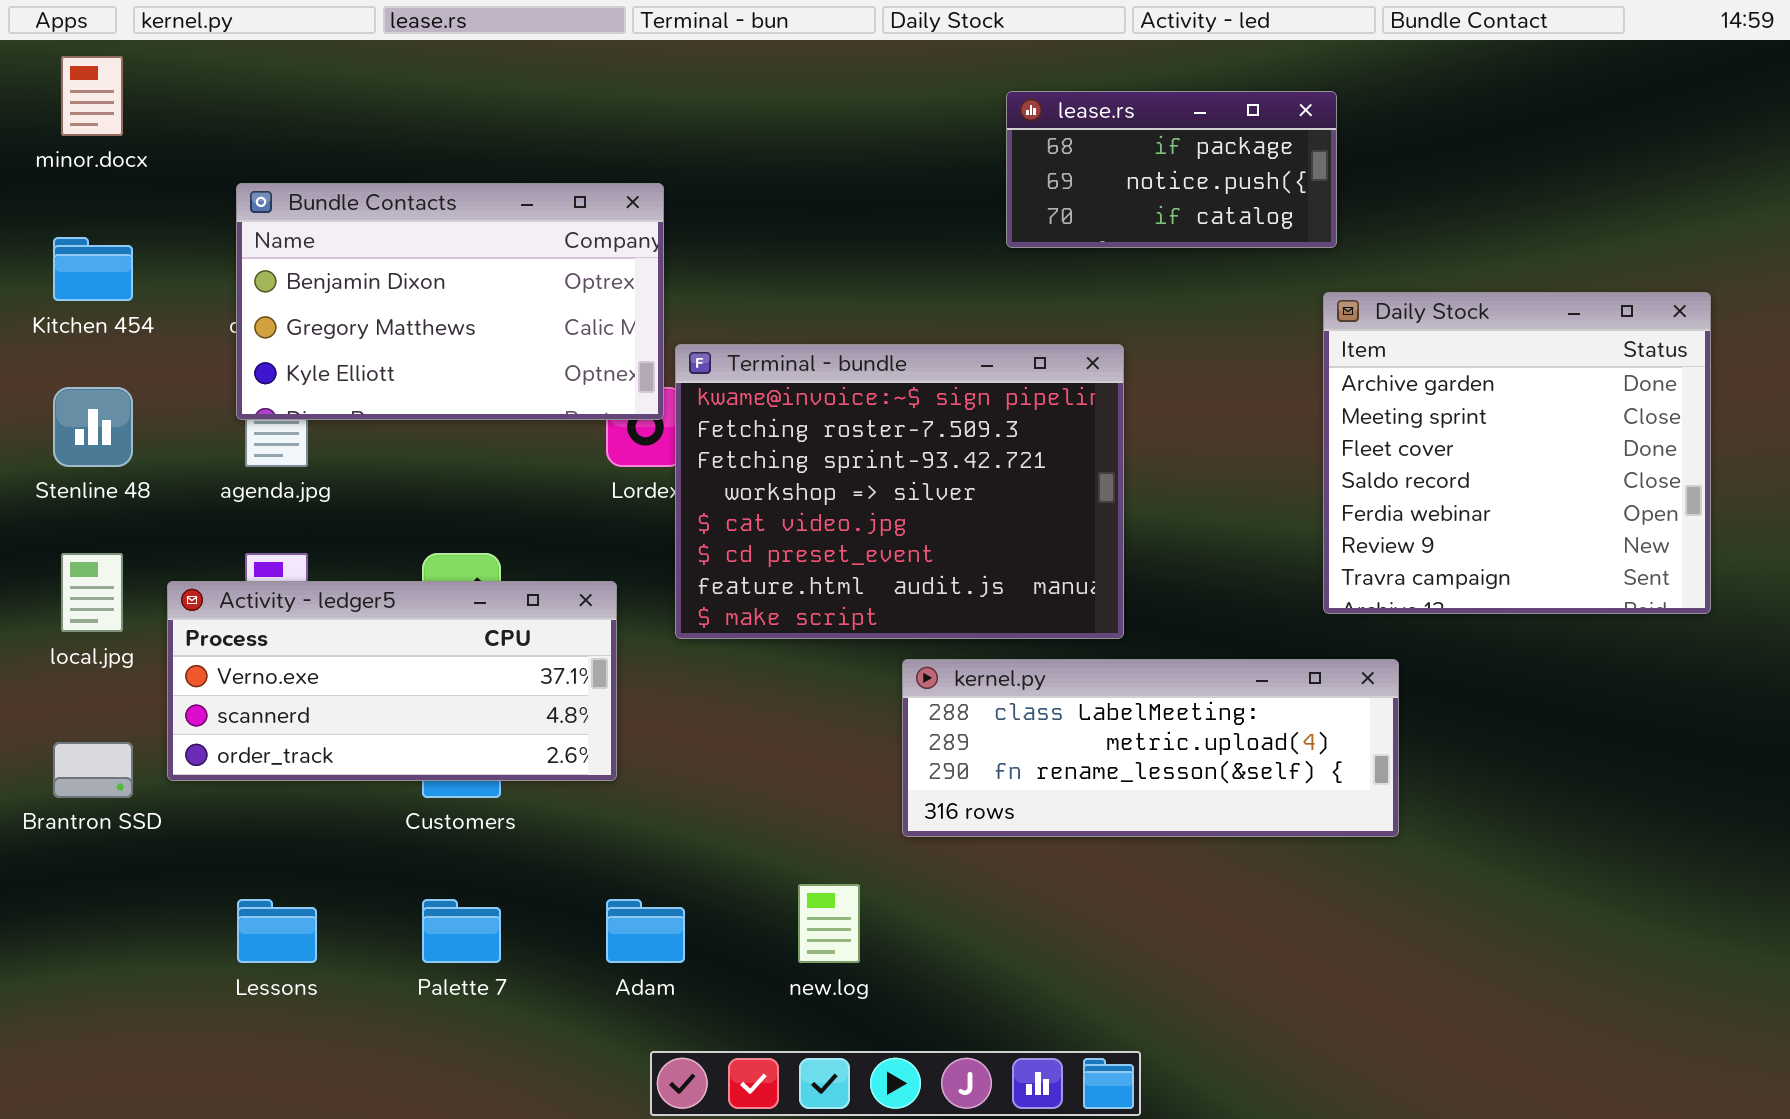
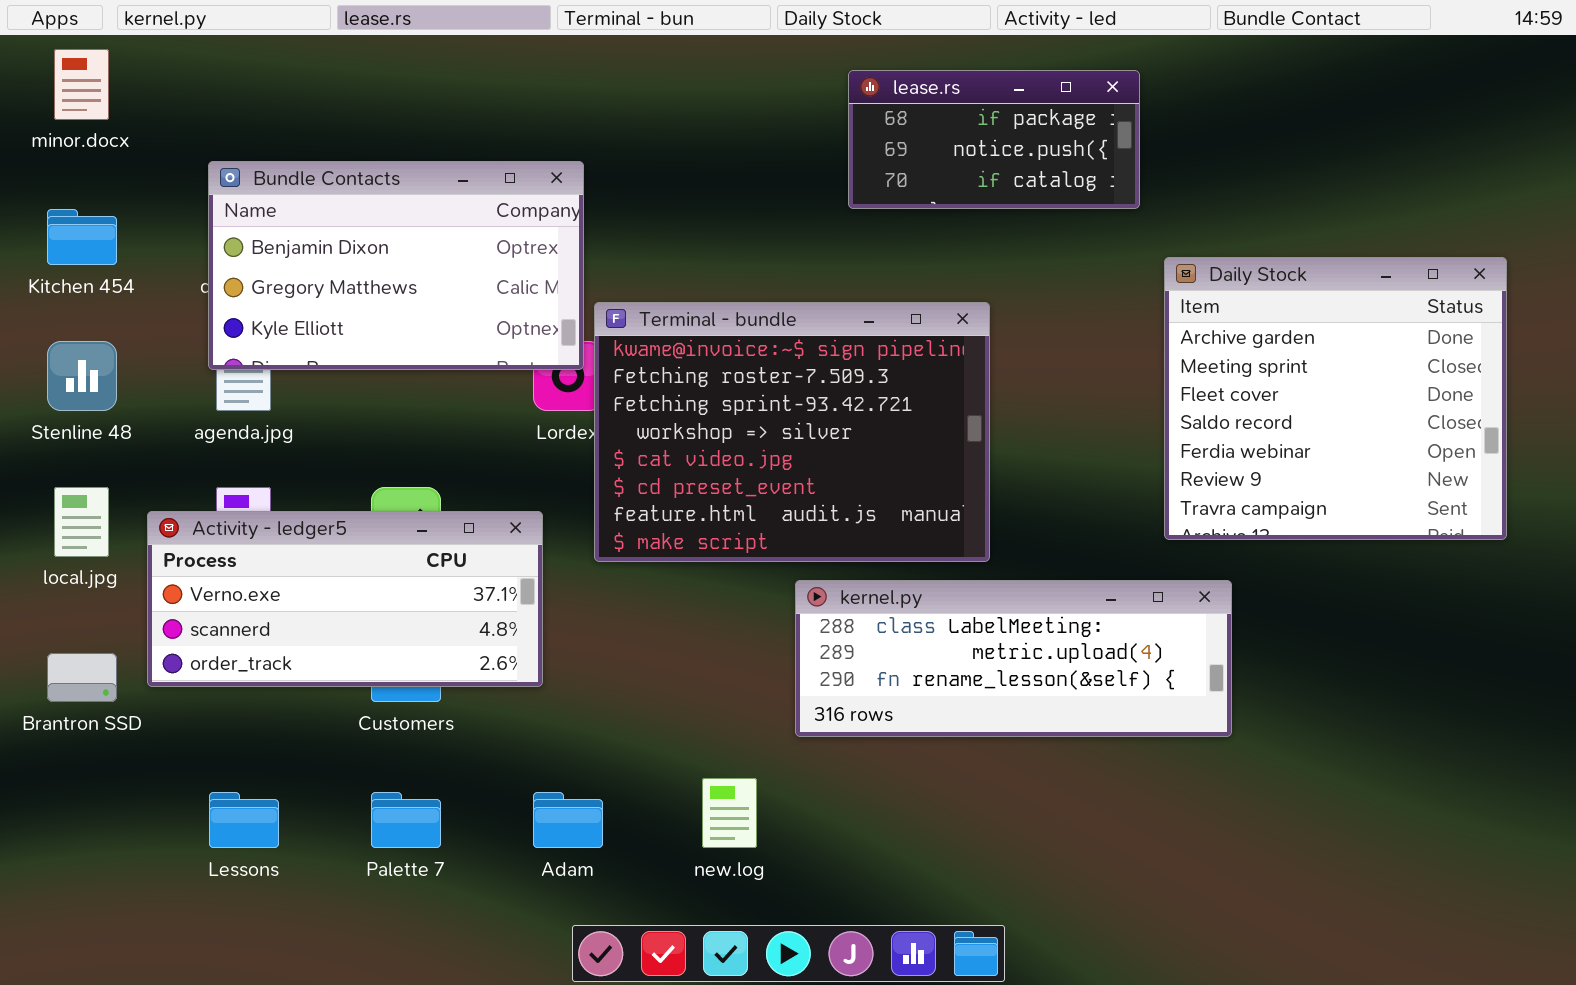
lease.rs: [1006,91,1337,248] -> [848,70,1140,209], moved

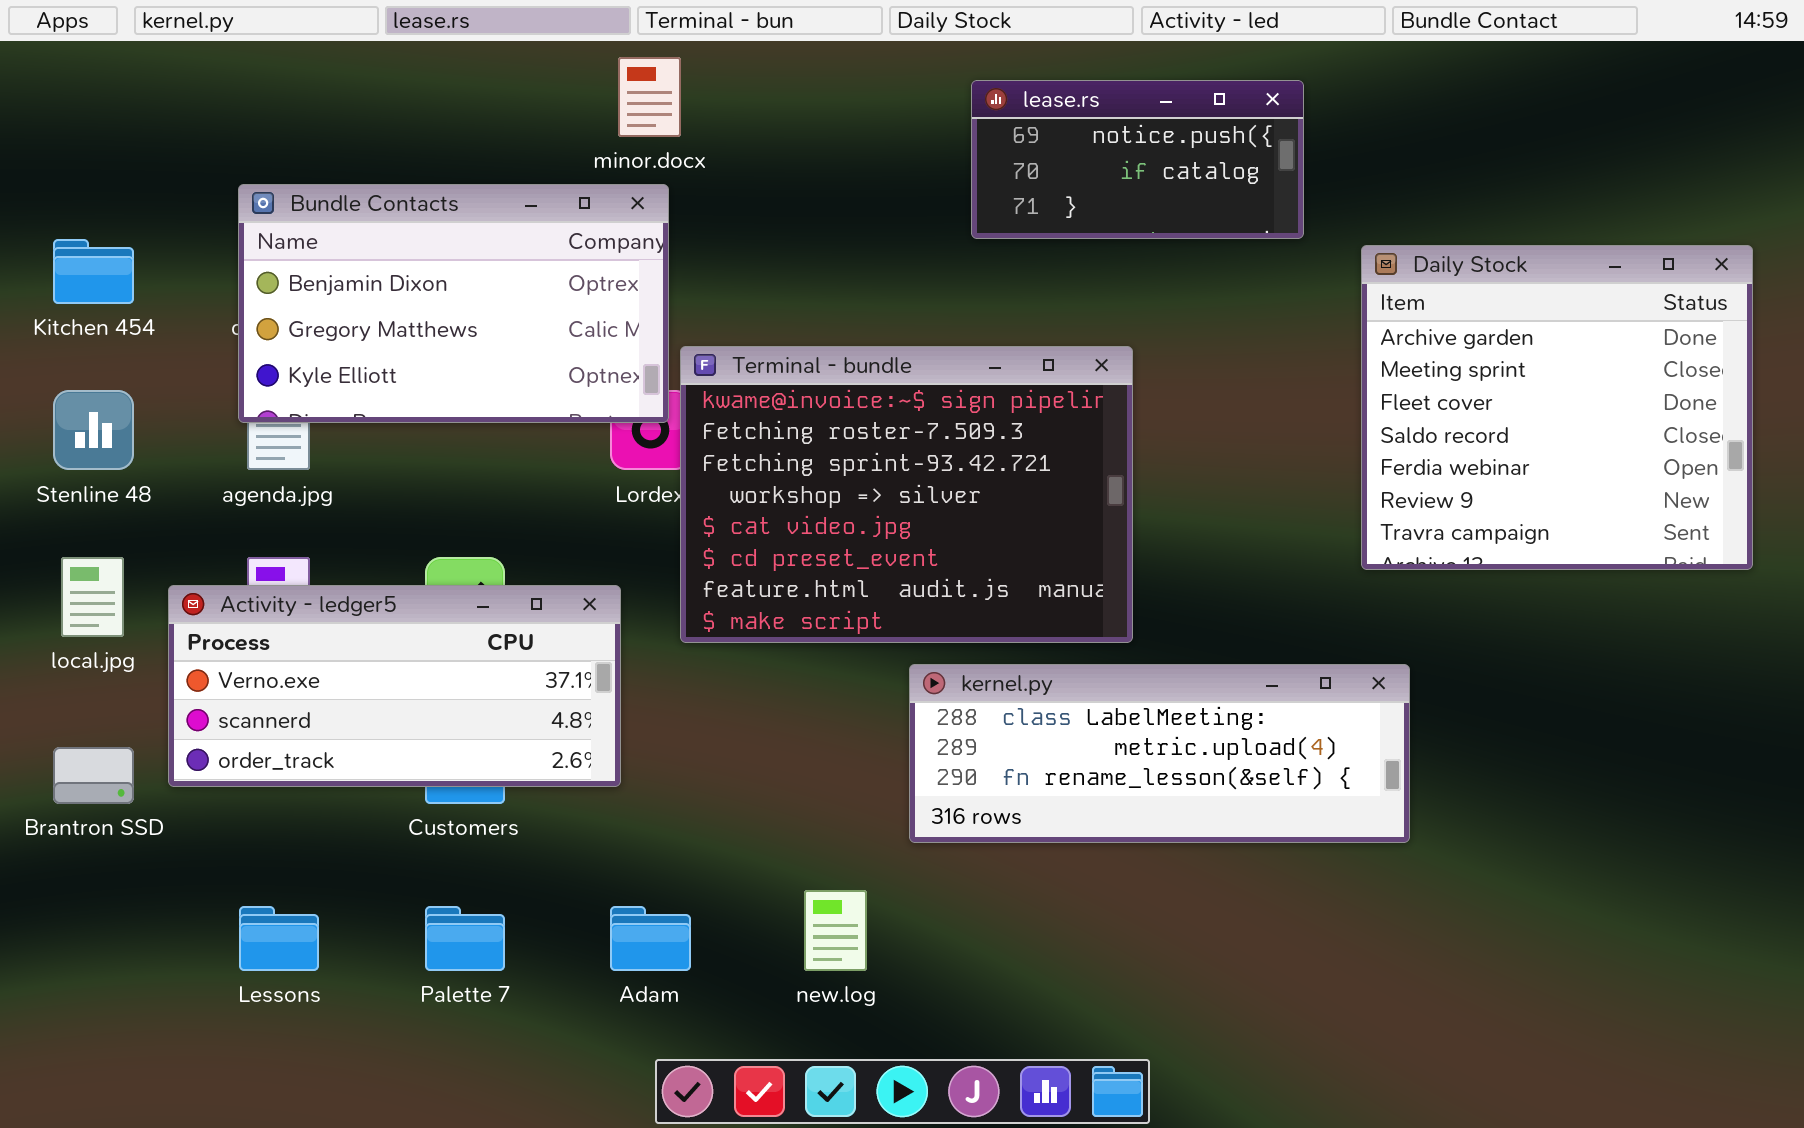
minor.docx: [54,49,109,120] -> [618,57,681,137], moved
lease.rs: [848,70,1140,209] -> [971,80,1304,239], scrolled down 1 row
Daily Stock: [1164,257,1507,540] -> [1361,245,1753,570], moved

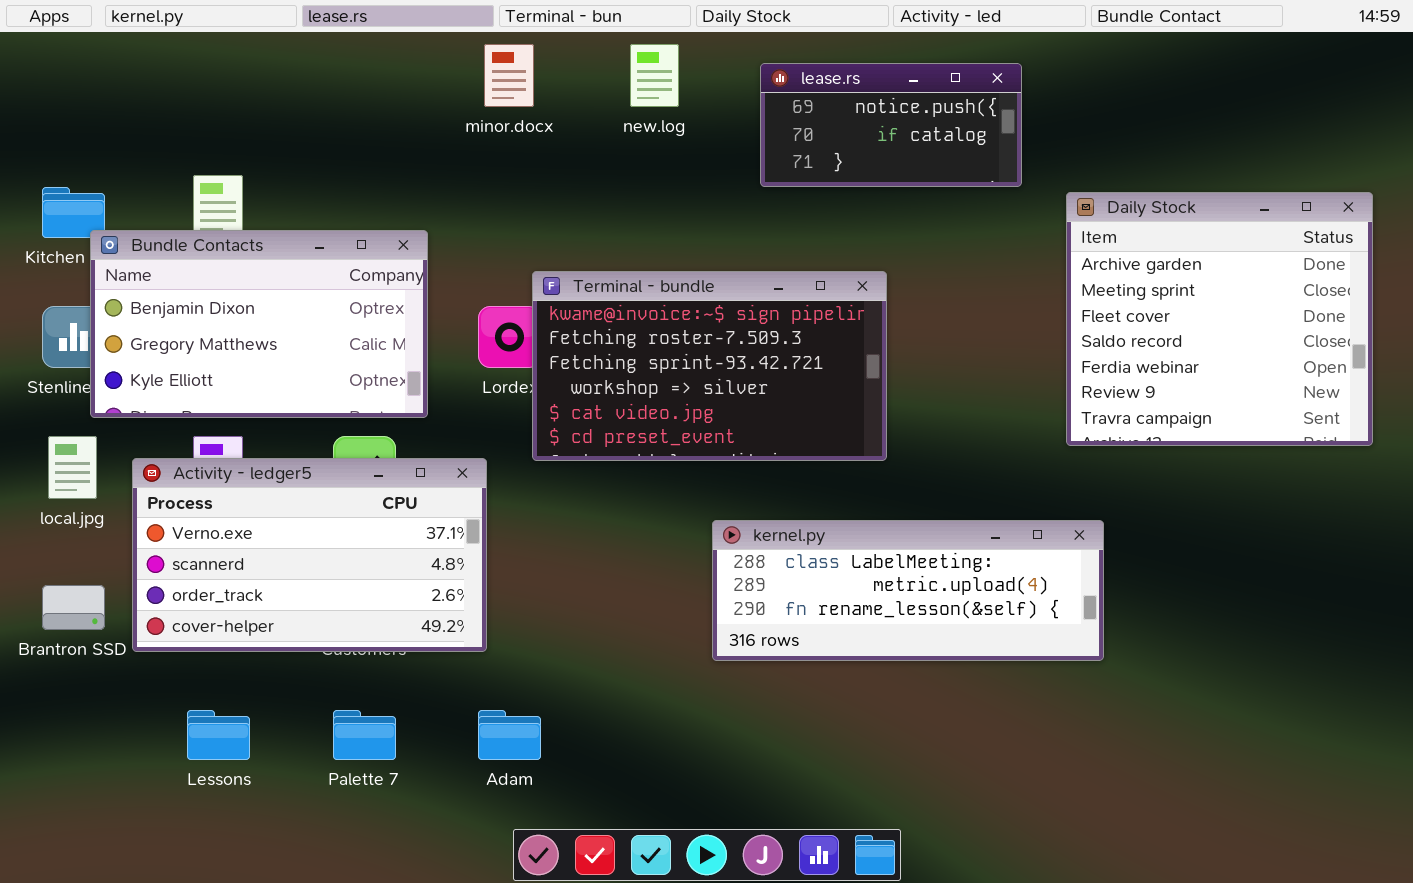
Bundle Contacts: [238,184,669,423] -> [90,230,428,418], moved
Terminal - bundle: [680,346,1133,643] -> [532,271,887,461], resized
Activity - ledger5: [168,585,621,787] -> [132,458,487,652], resized
new.log: [804,890,867,971] -> [630,44,679,107], moved

